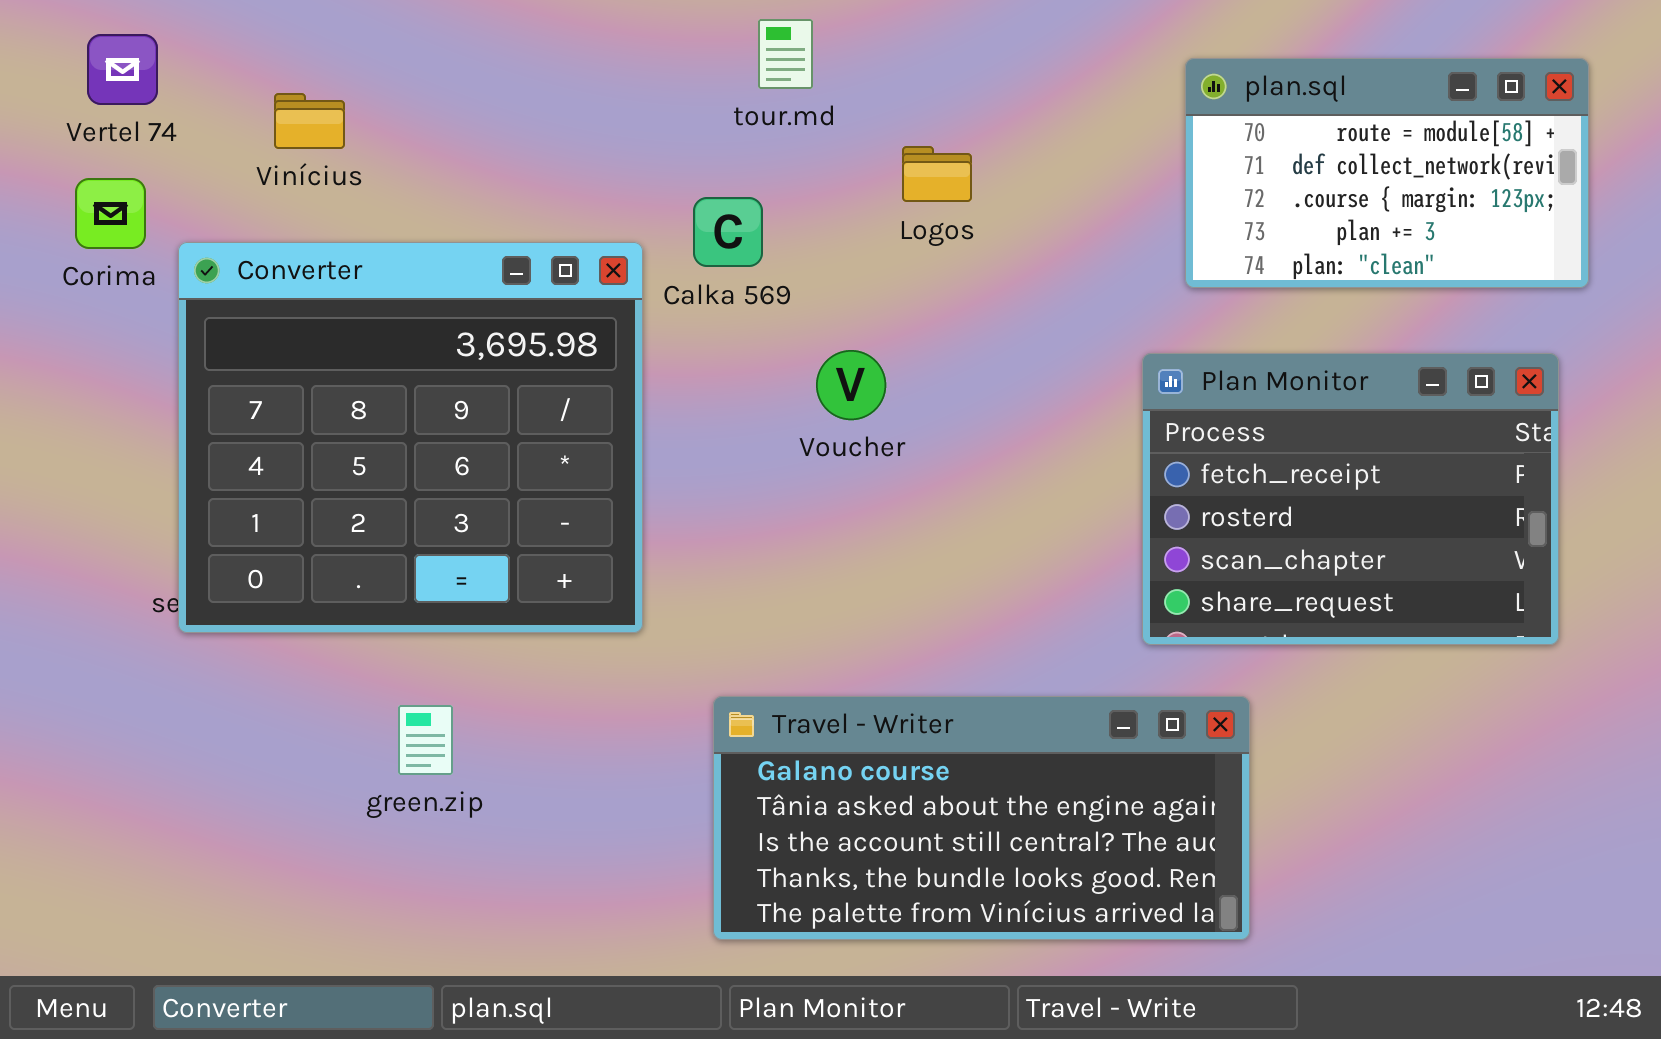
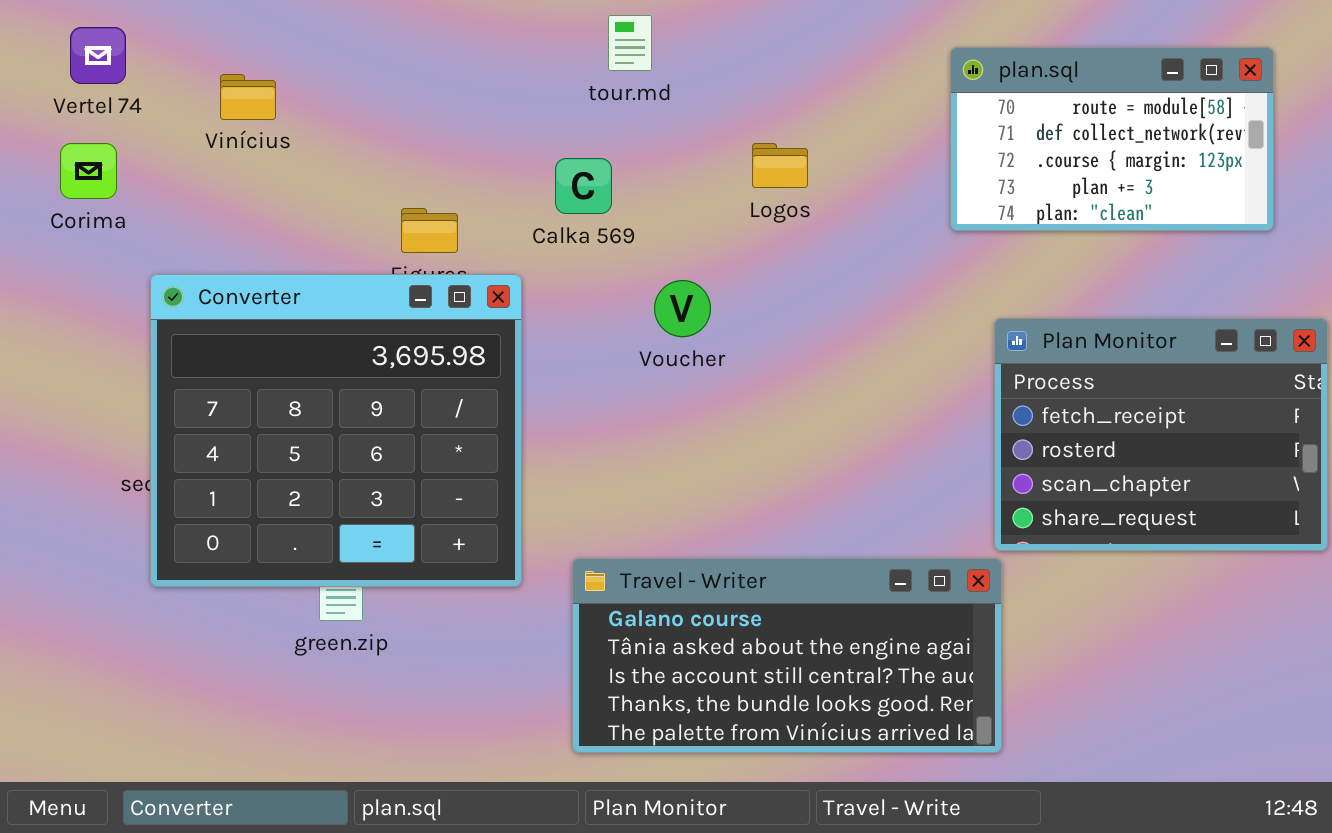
Logos: [902,146,972,202] -> [752,143,808,188], moved
Converter: [178,242,643,633] -> [150,274,522,587], moved
Plan Monitor: [1142,353,1559,645] -> [994,318,1328,551], moved

